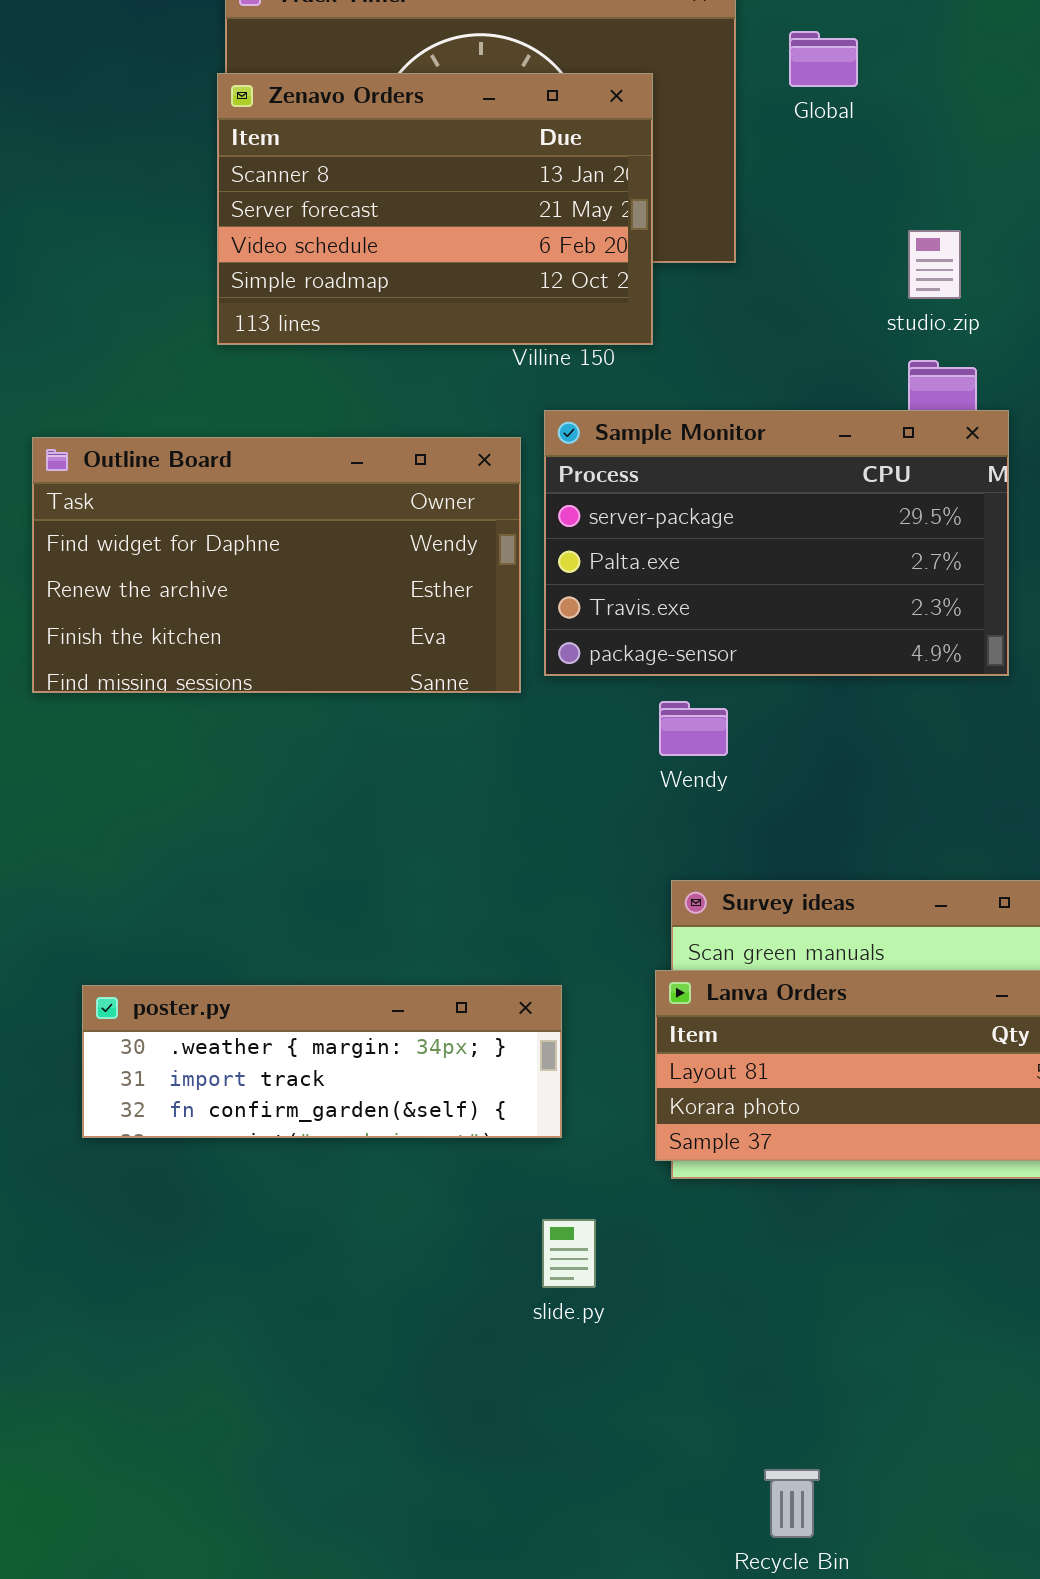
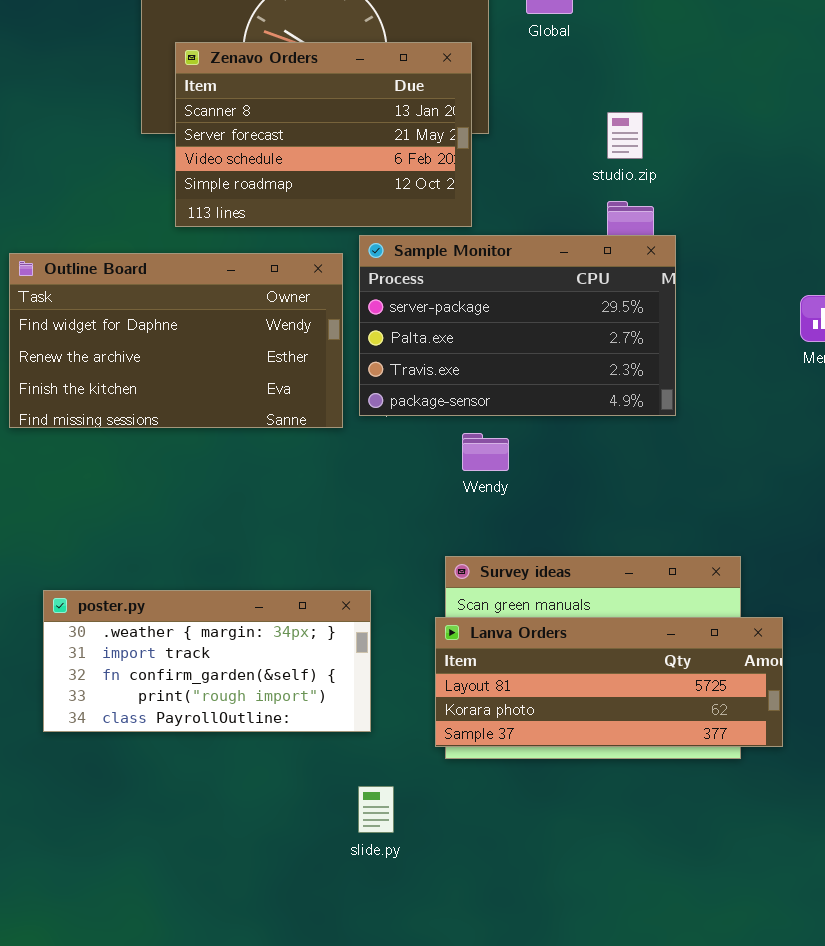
Zenavo Orders: [217,73,653,345] -> [175,42,472,227], moved
Wendy: [659,701,728,756] -> [462,433,509,471], moved
poster.py: [82,985,562,1138] -> [43,590,371,732], resized

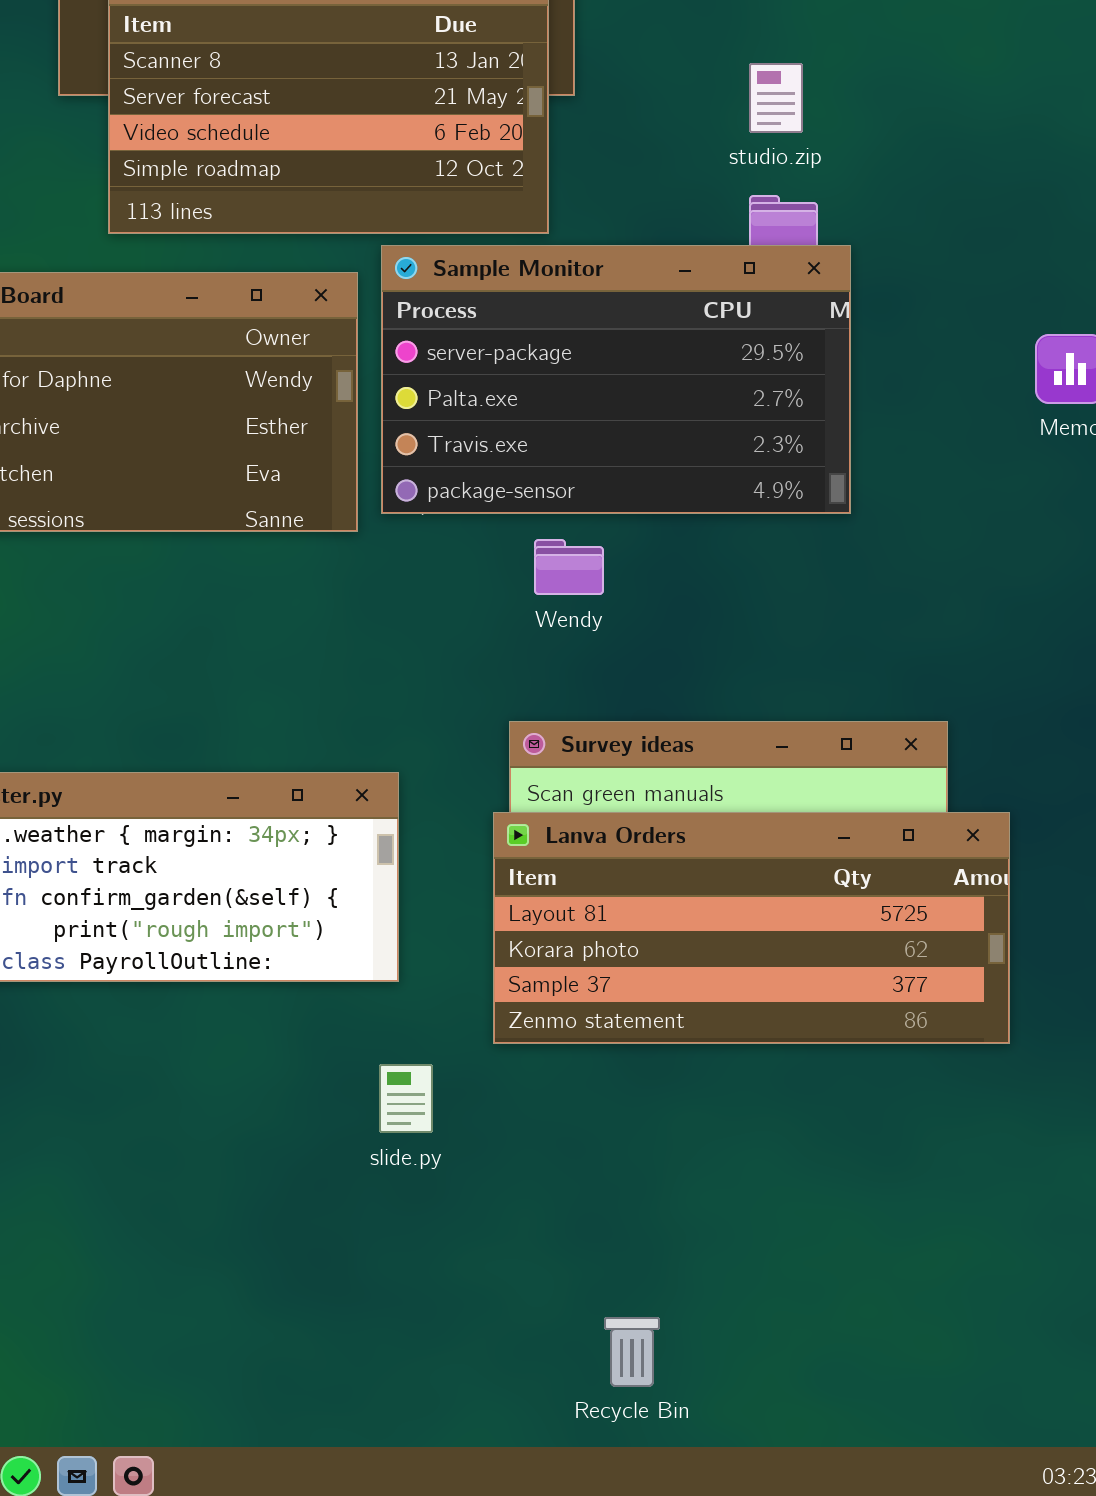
Lanva Orders: [435,617,783,747] -> [493,812,1010,1044], resized

